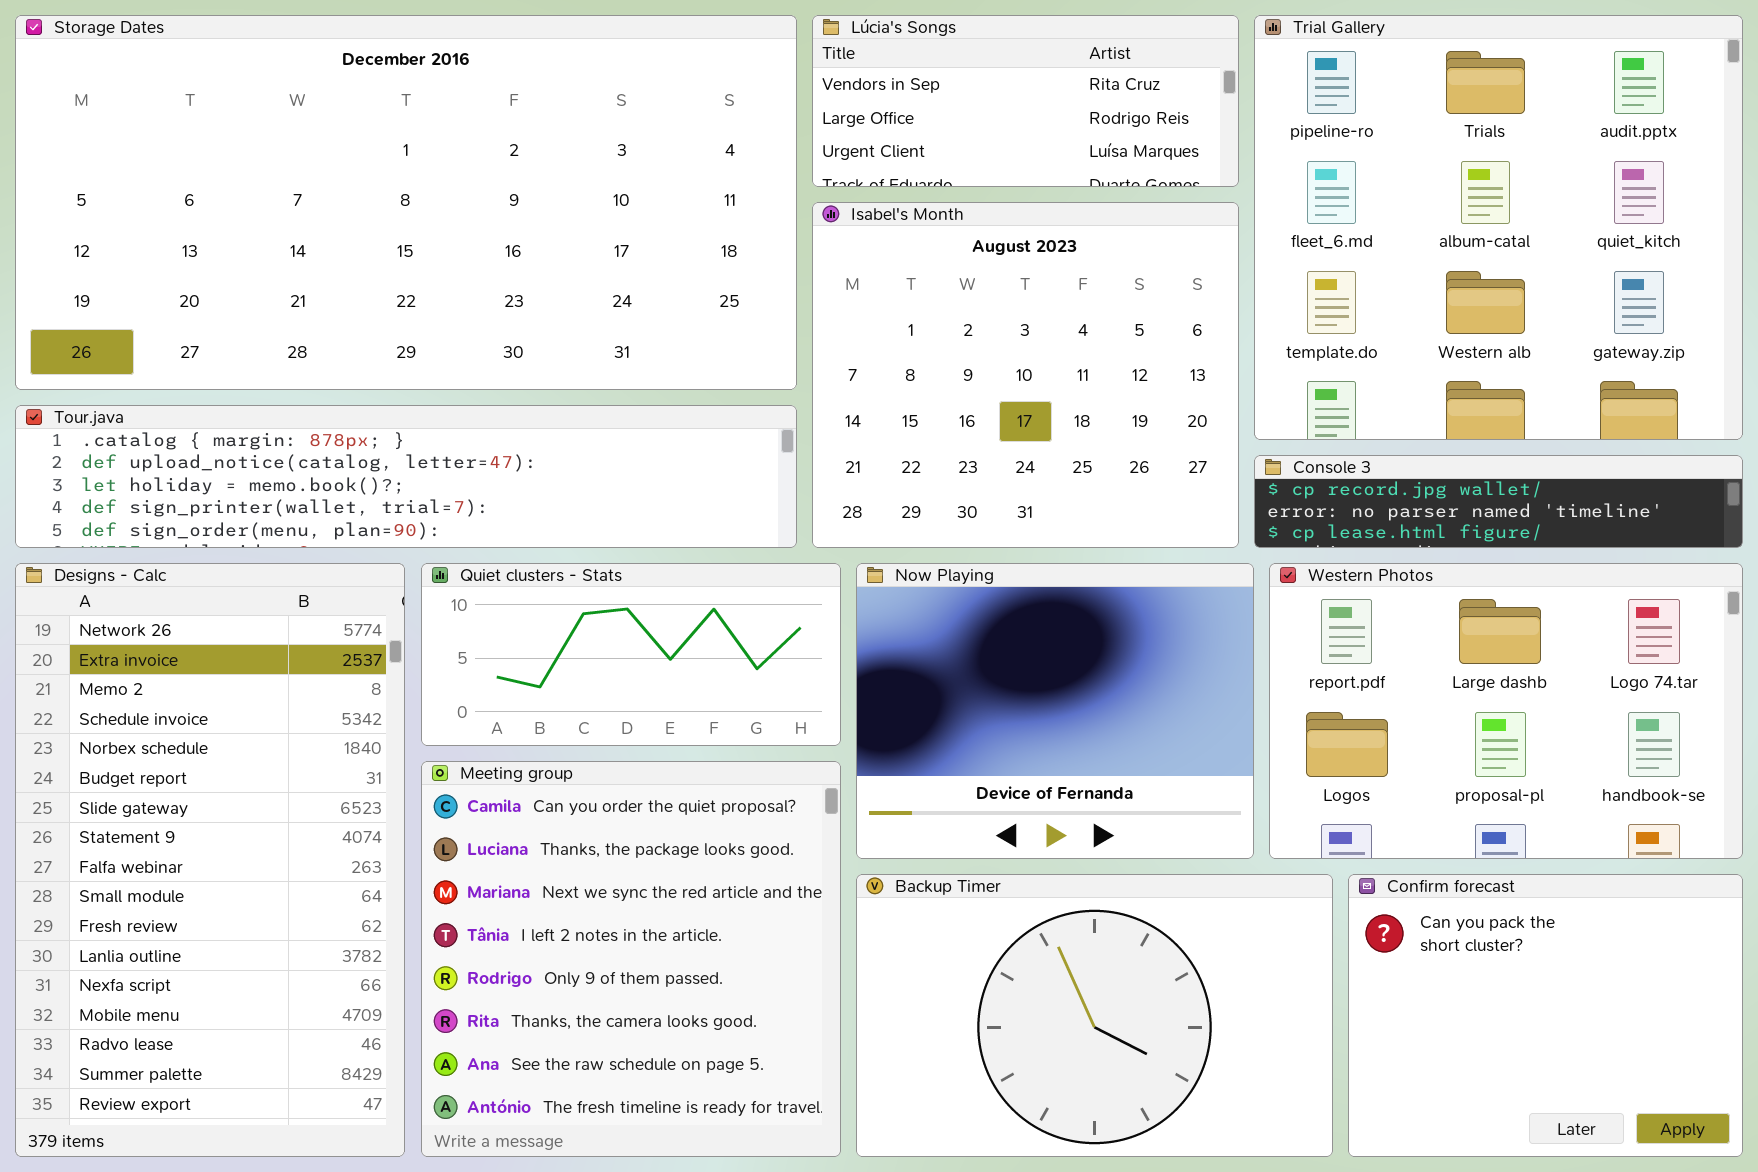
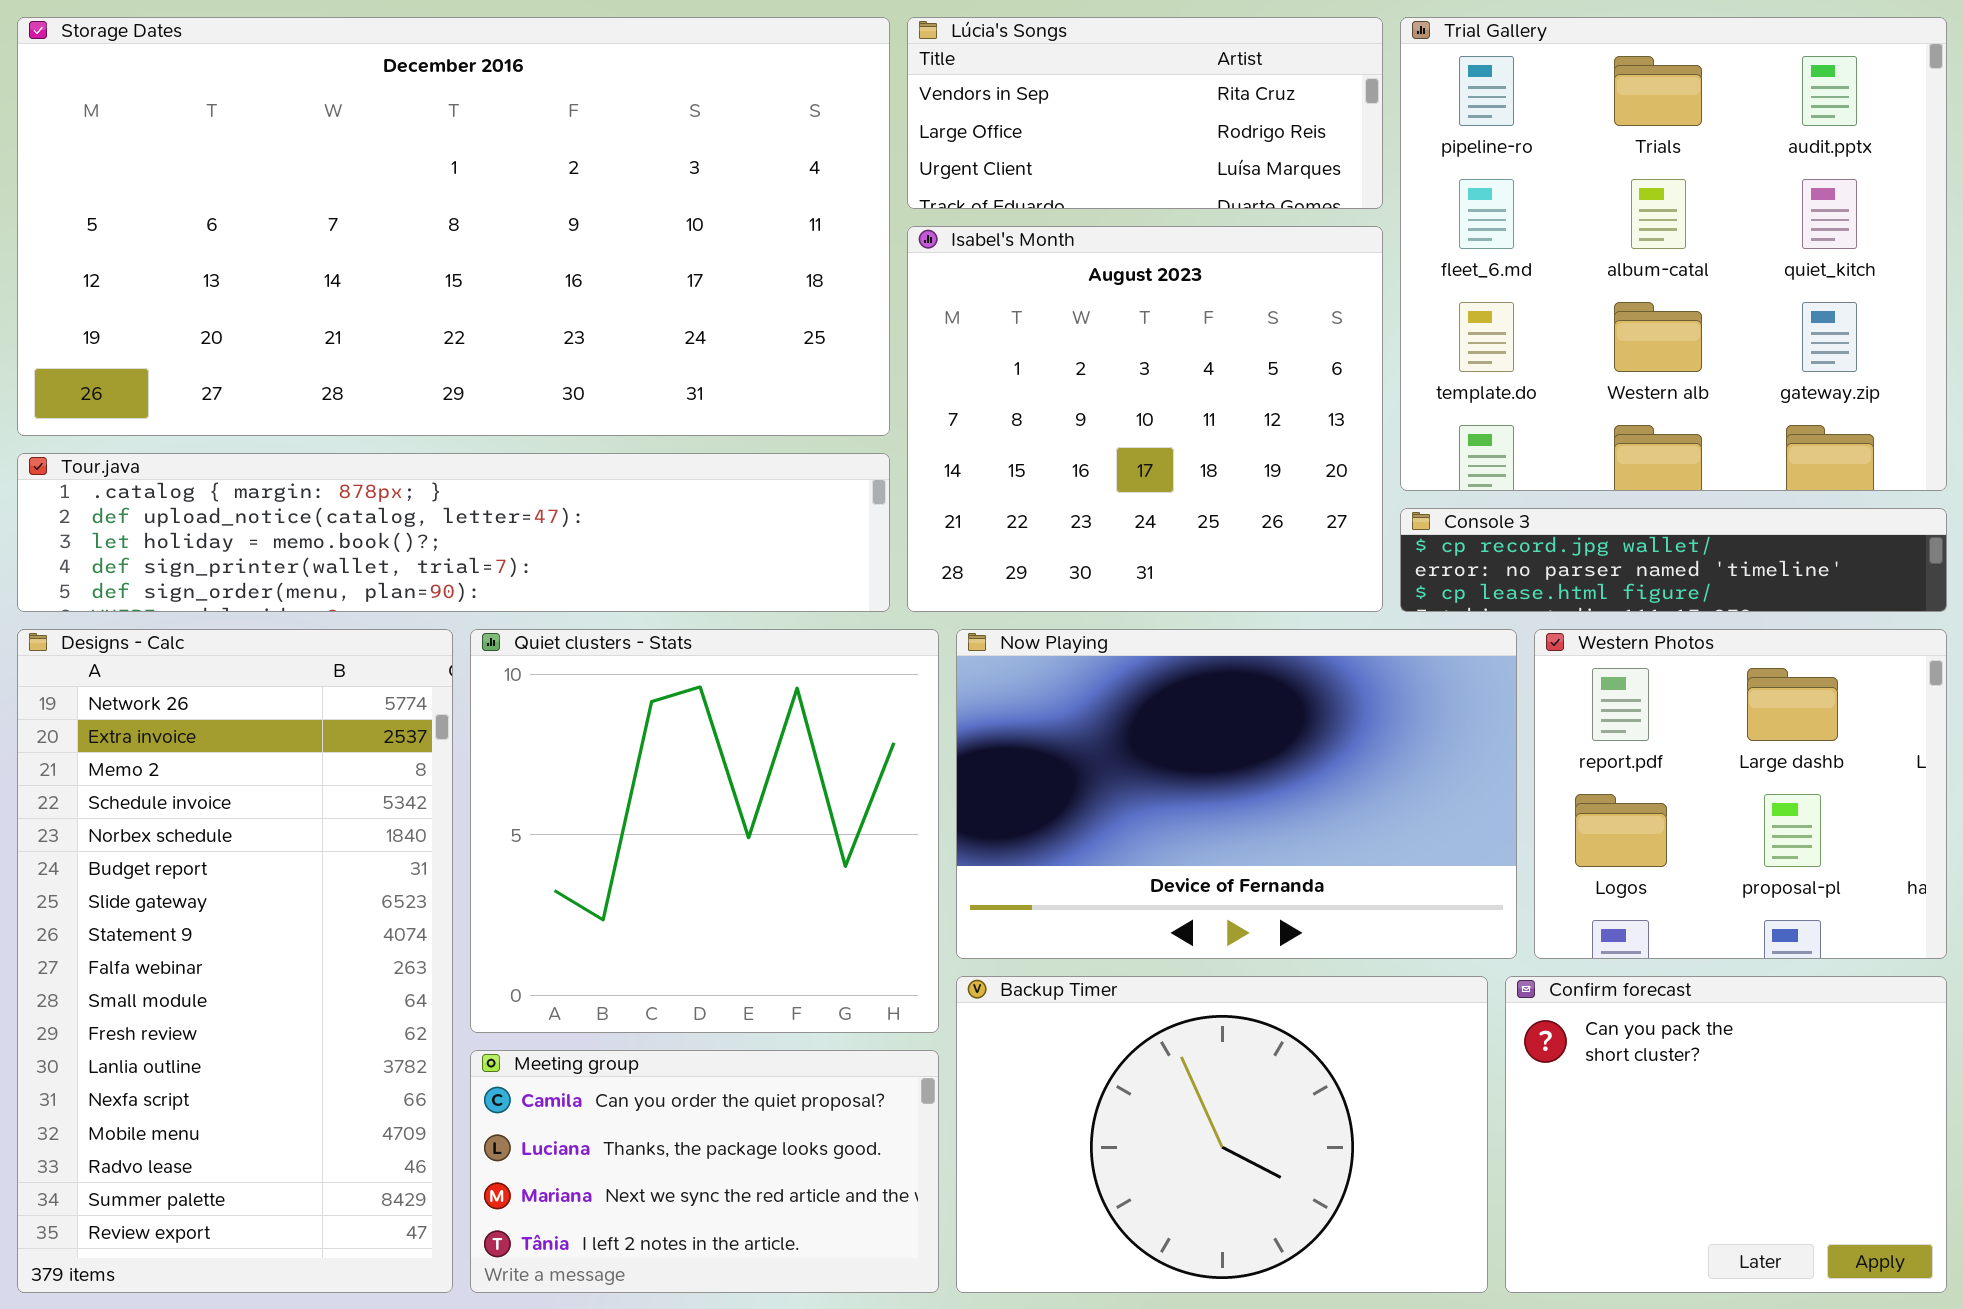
Quiet clusters - Stats: [421,563,841,746] -> [470,629,939,1033], resized
Now Playing: [856,563,1254,859] -> [956,629,1517,959], resized
Western Photos: [1269,563,1743,859] -> [1534,629,1947,959], resized
Meeting group: [421,761,841,1157] -> [470,1050,939,1293], resized

